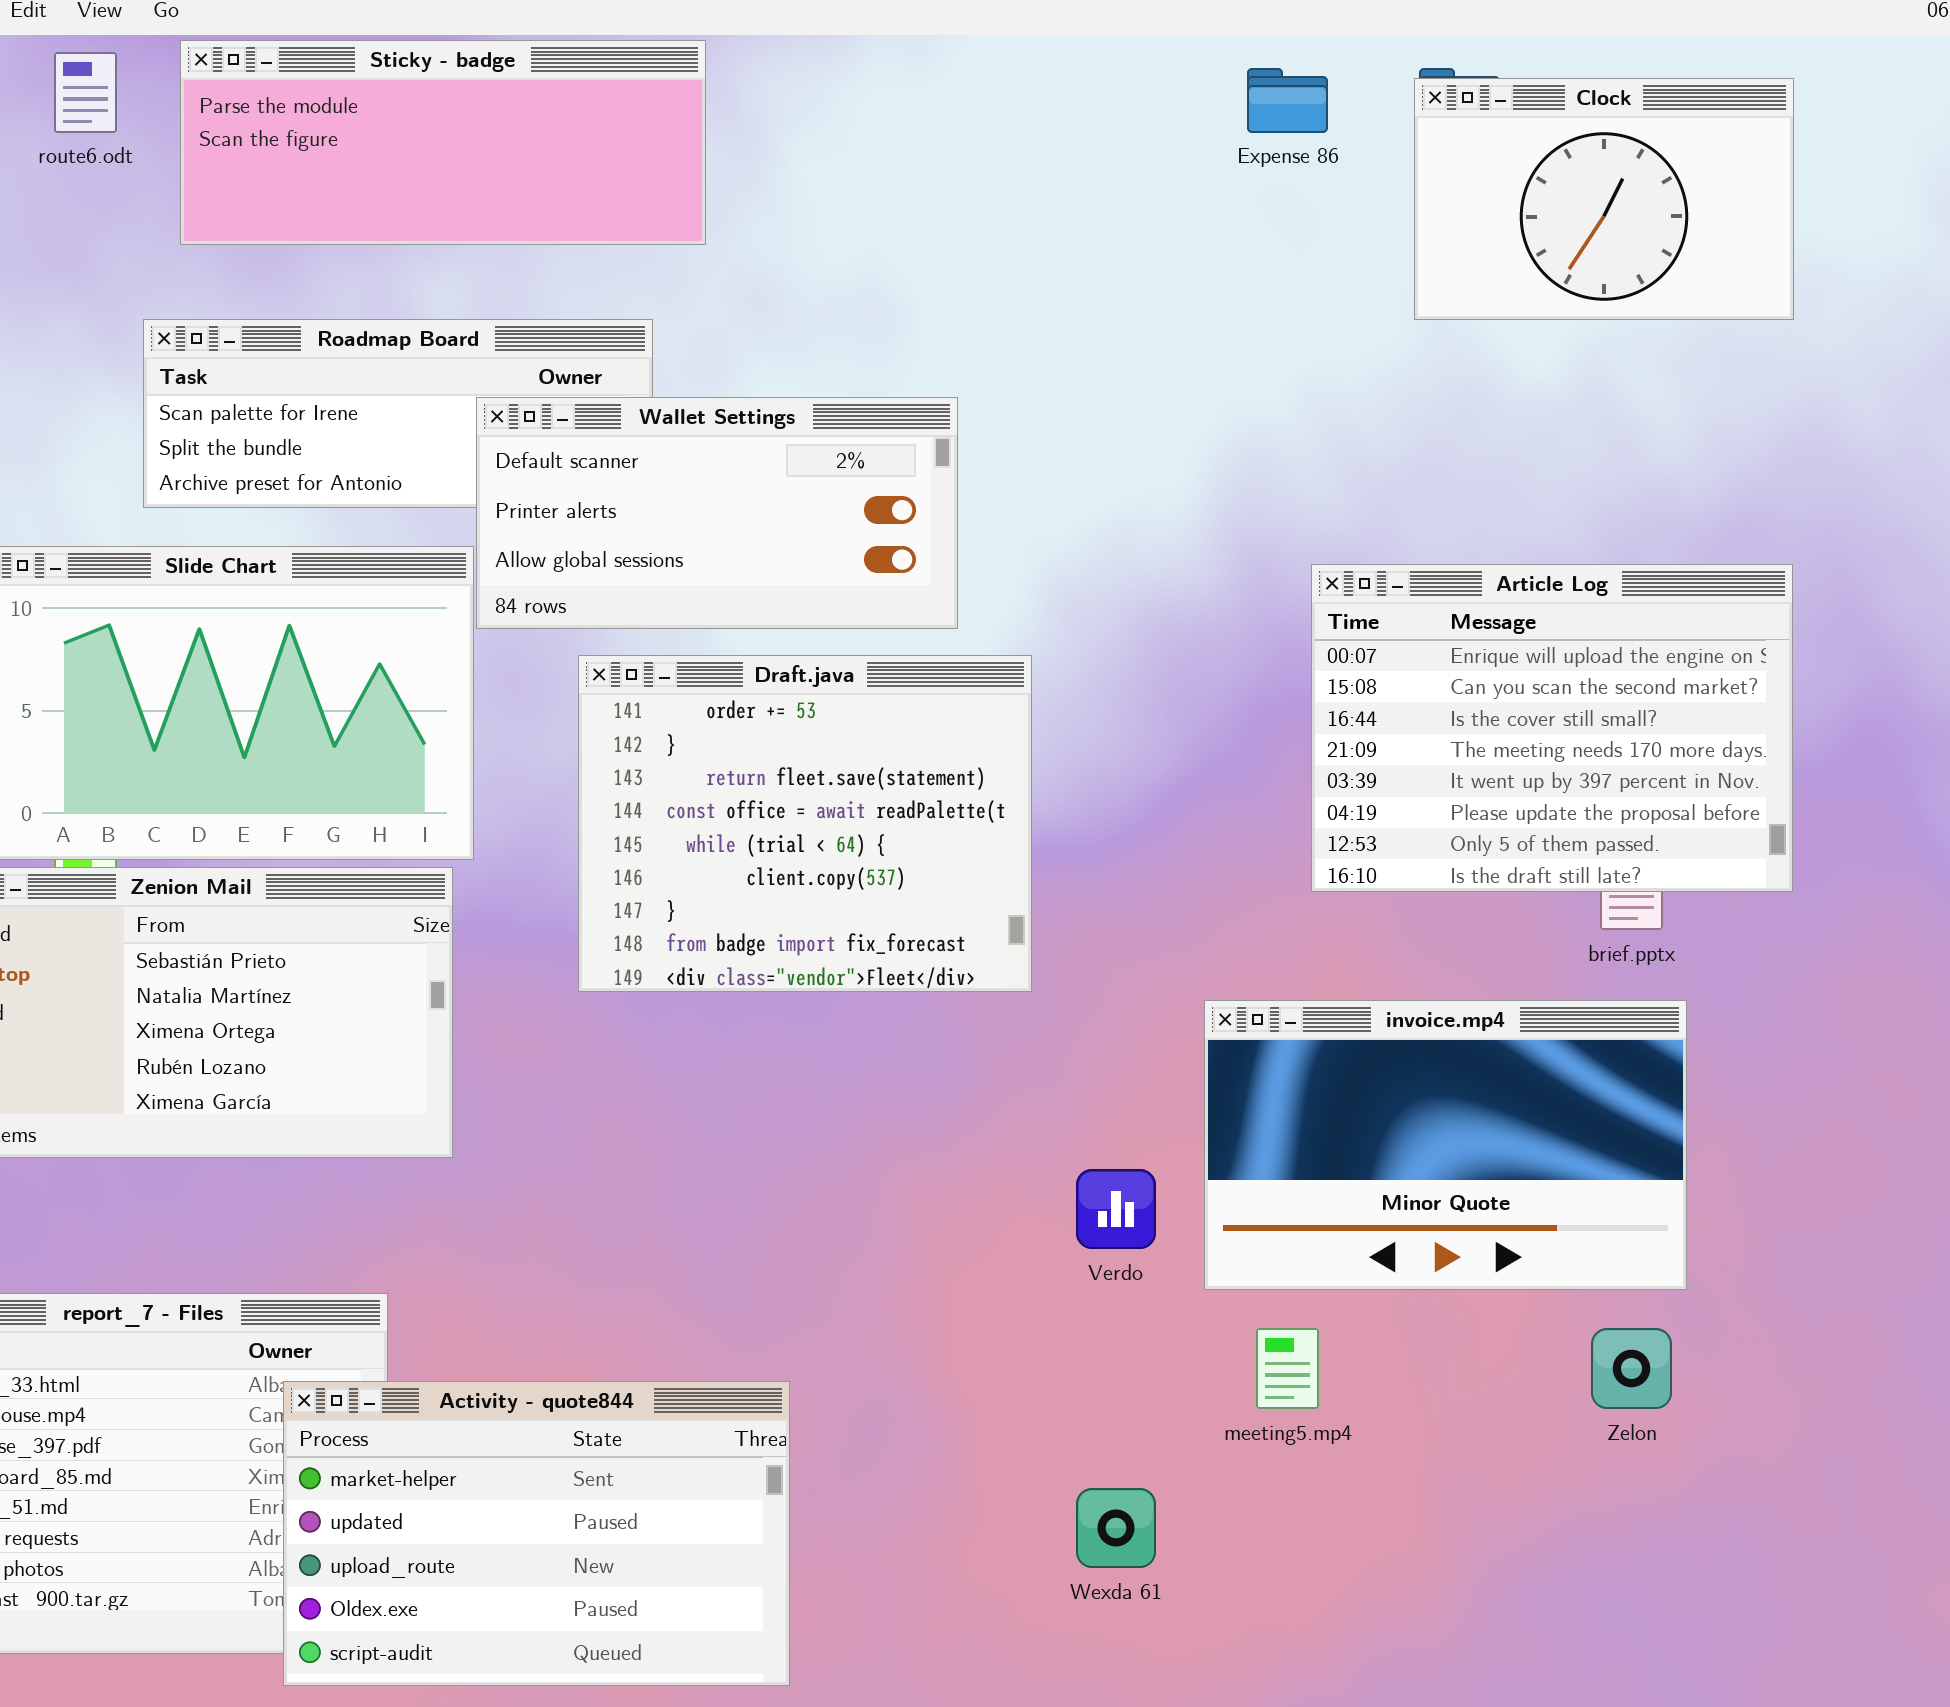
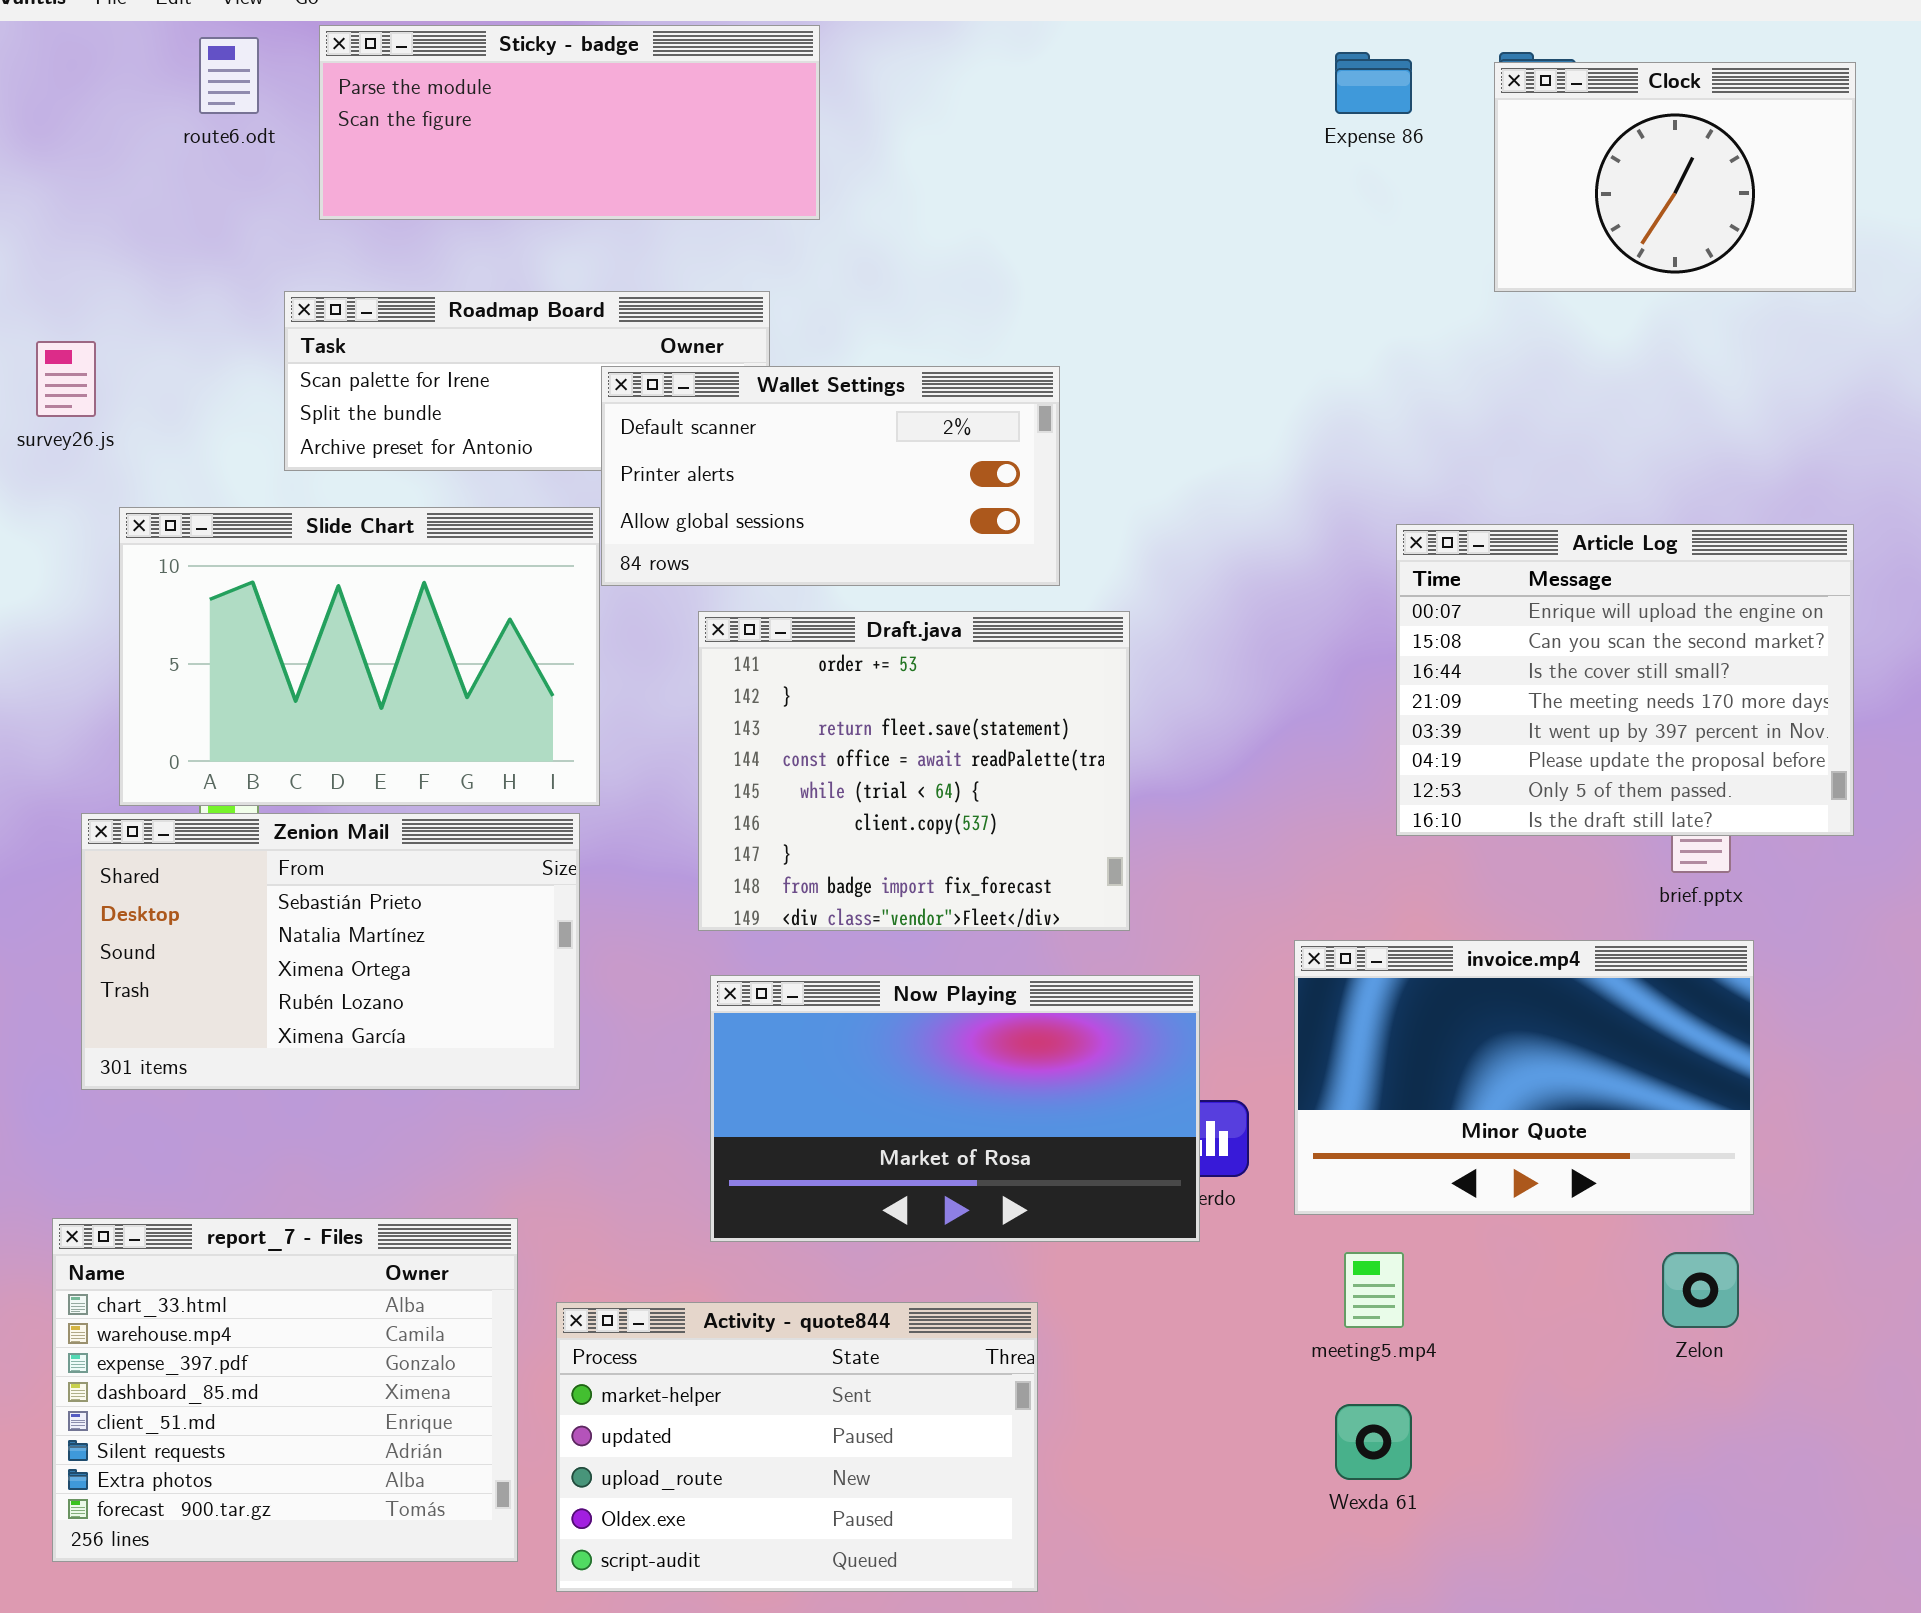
Now Playing: none -> [710,975,1200,1242], opened
Activity - quote844: [283,1381,790,1686] -> [556,1302,1038,1592], moved
Wexda 61: [1076,1488,1156,1568] -> [1335,1404,1412,1480], moved

